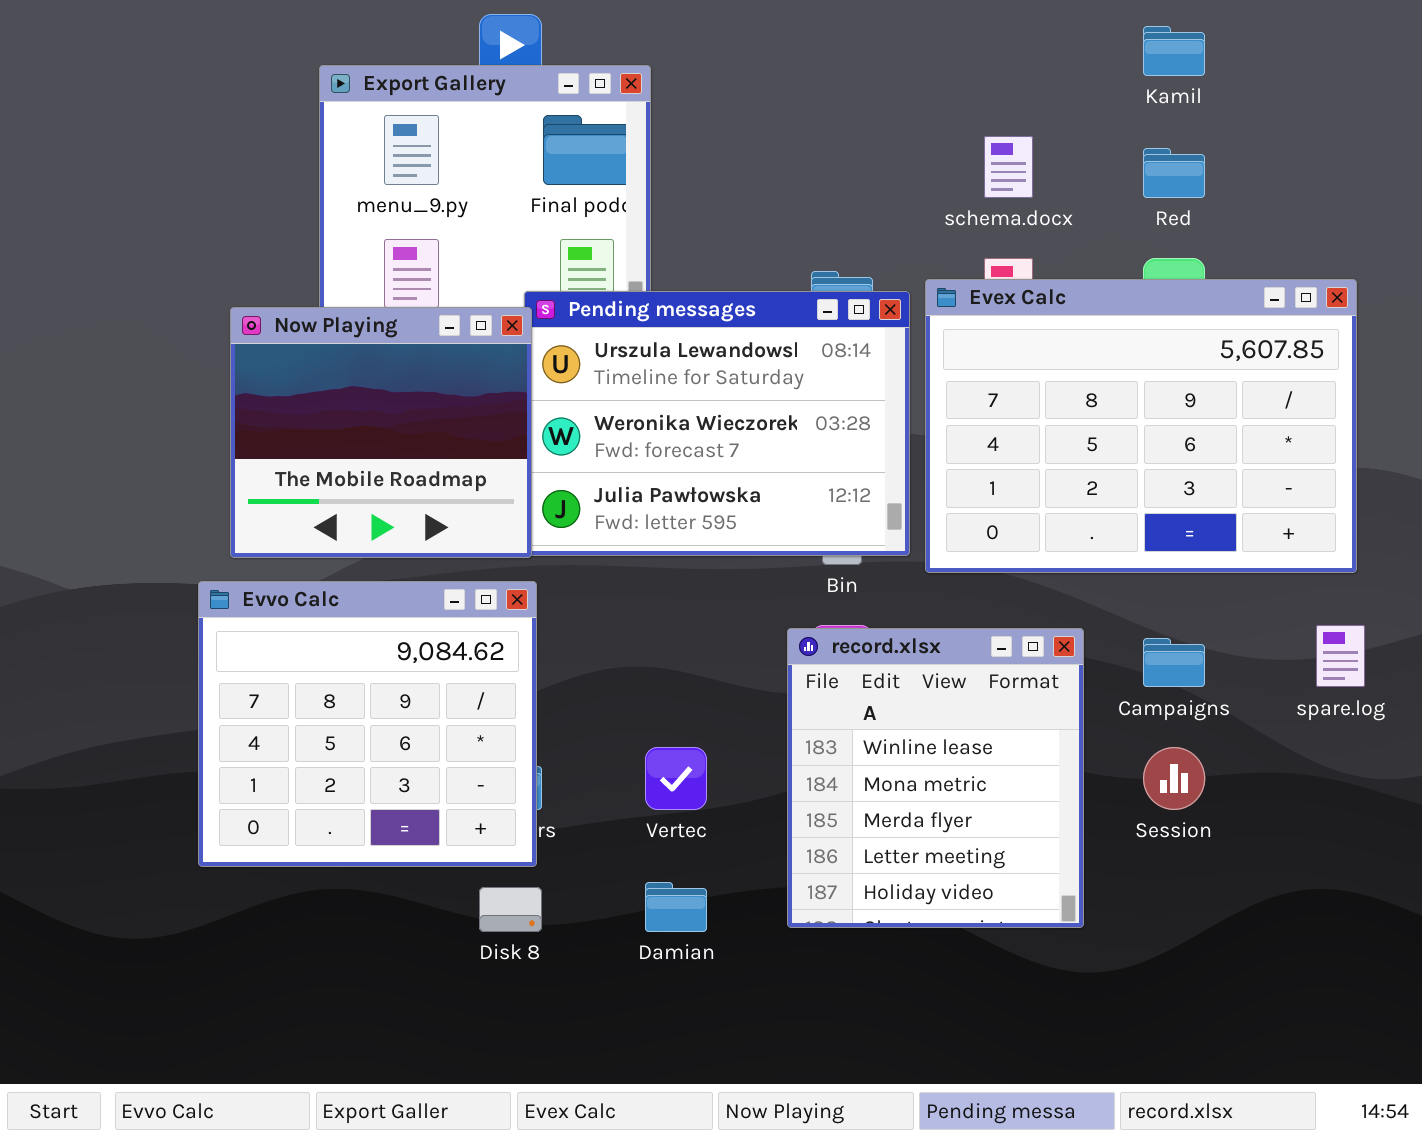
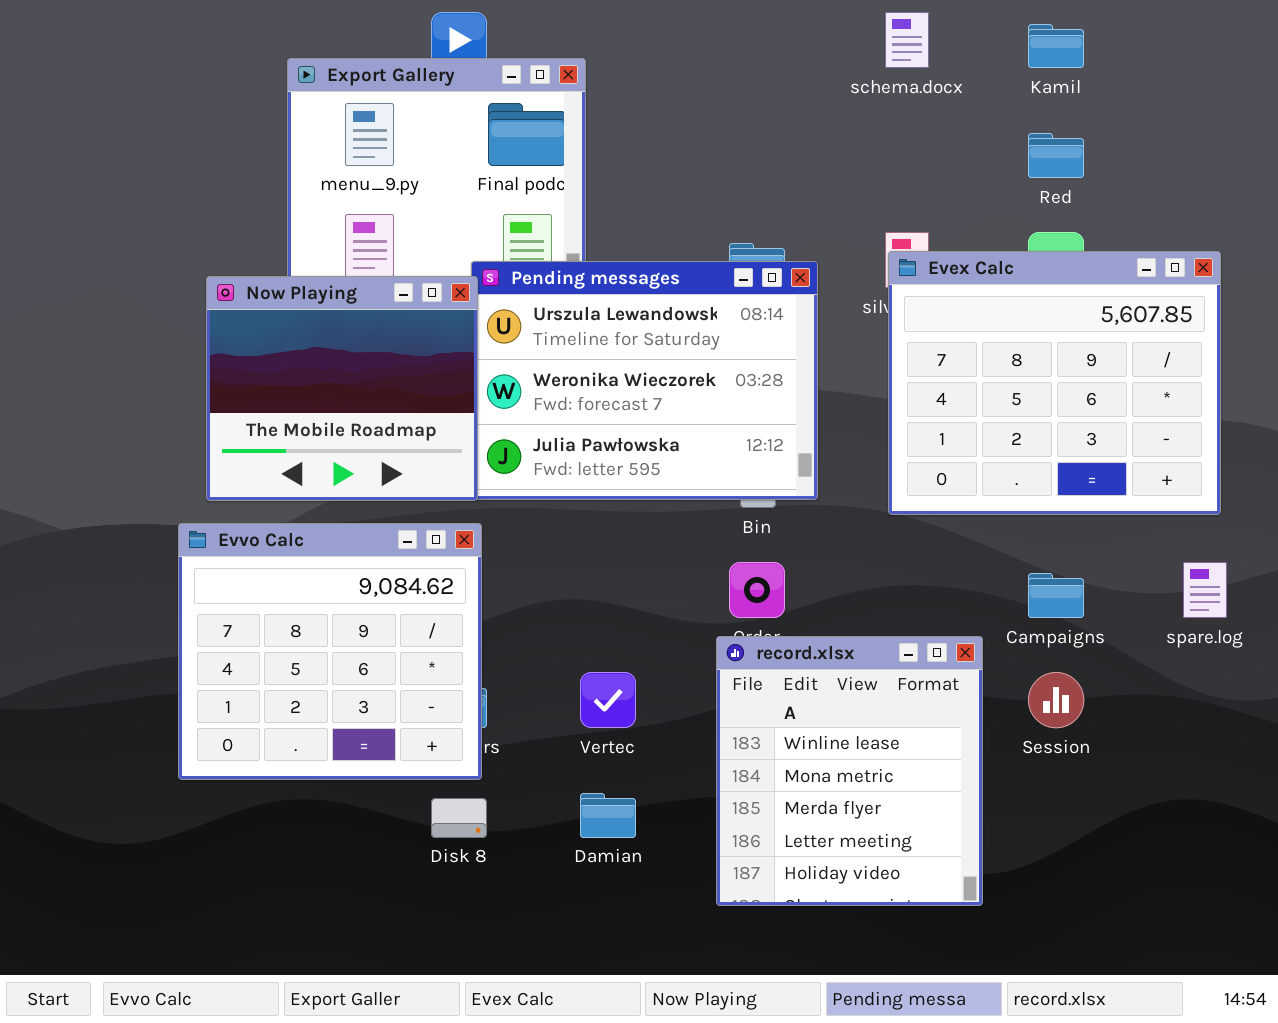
schema.docx: [984,136,1033,198] -> [885,12,929,68], moved
Evex Calc: [925,279,1357,573] -> [888,251,1221,515], resized
record.xlsx: [787,628,1084,928] -> [716,636,983,906], moved

